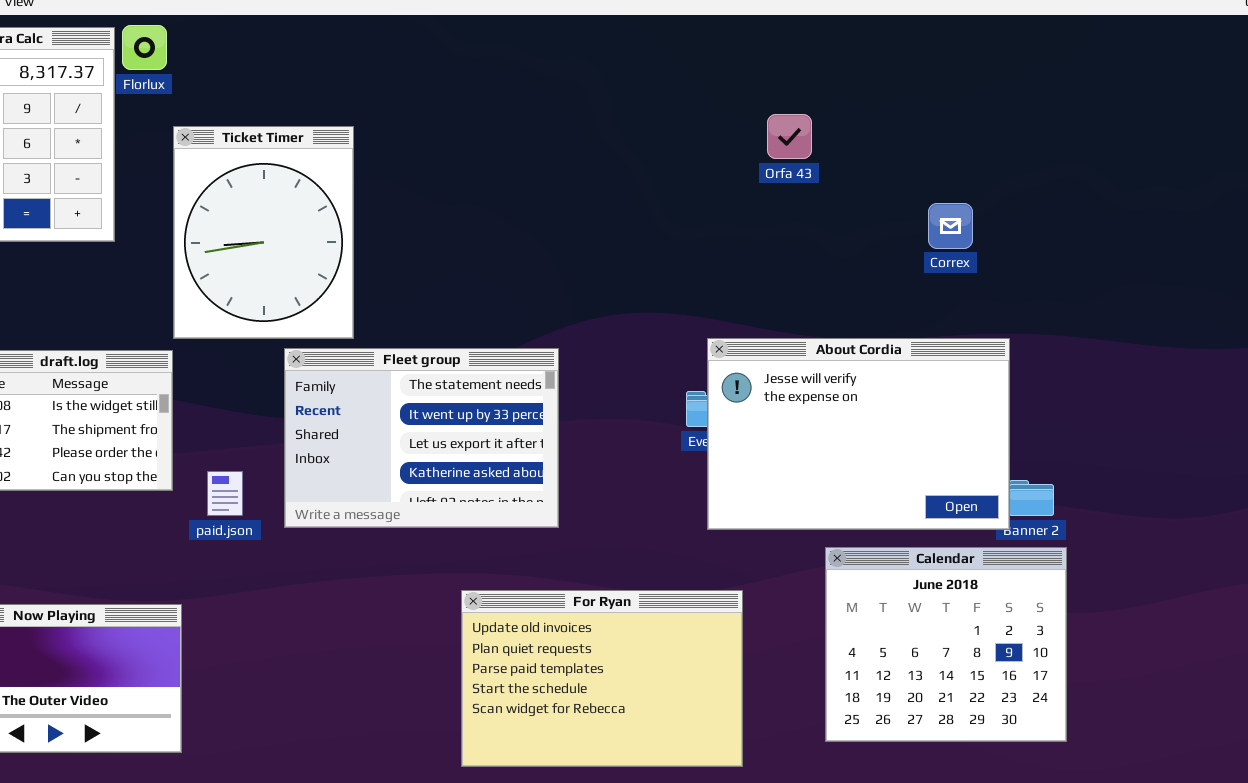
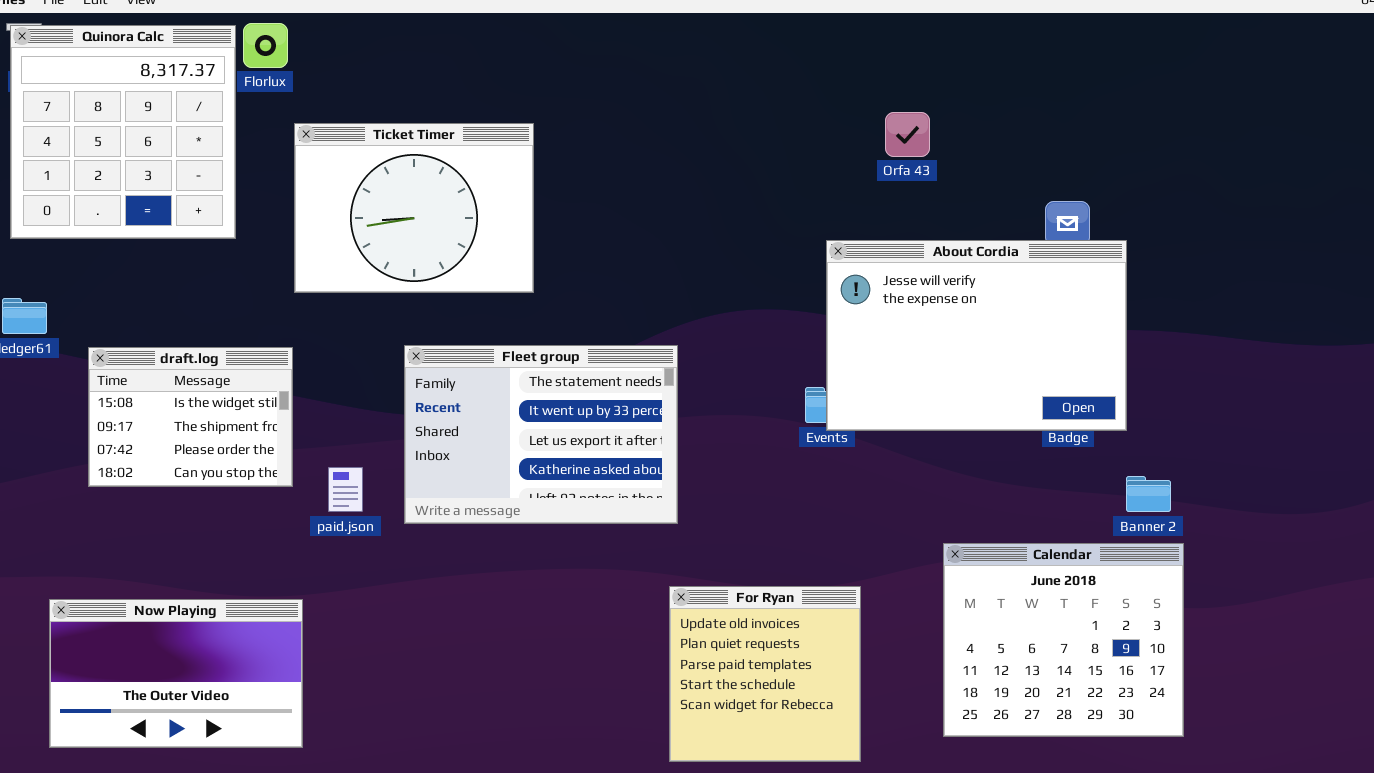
Ticket Timer: [173,126,354,339] -> [294,123,534,293], resized
About Cordia: [707,338,1010,530] -> [826,240,1127,431], moved
For Ryan: [461,590,743,767] -> [669,586,861,762], resized

